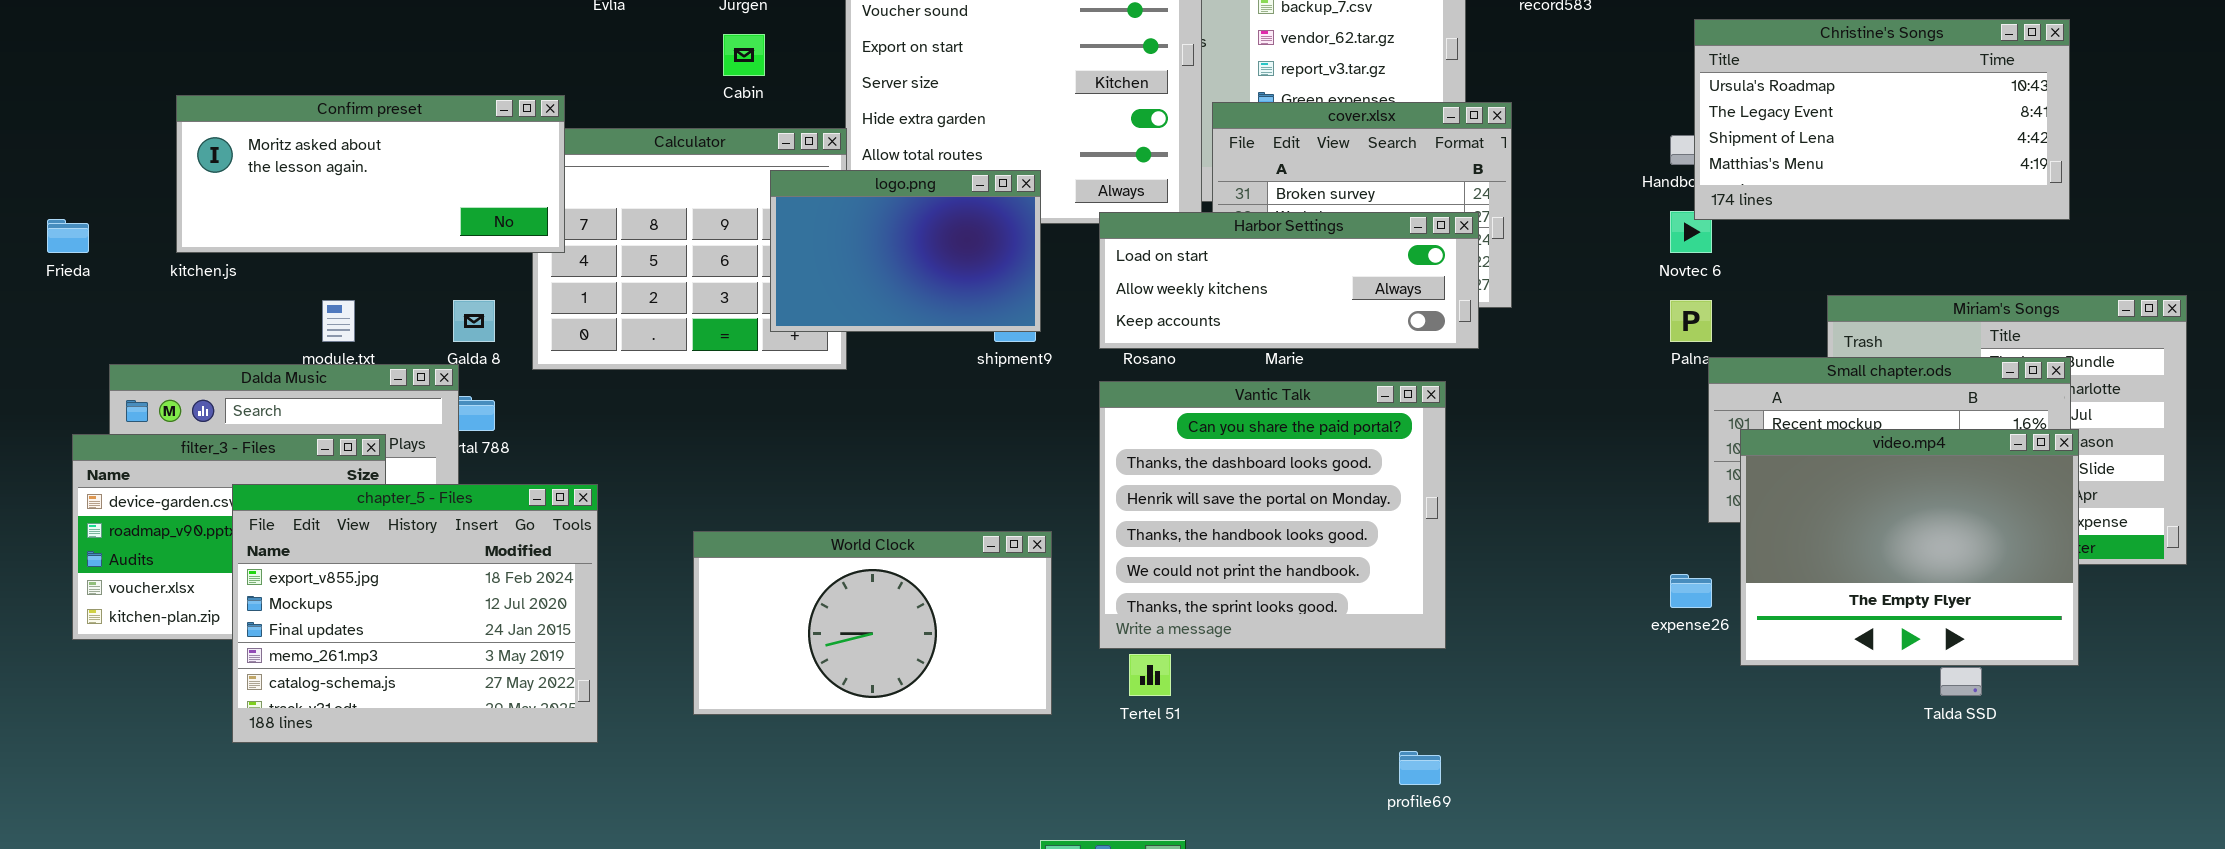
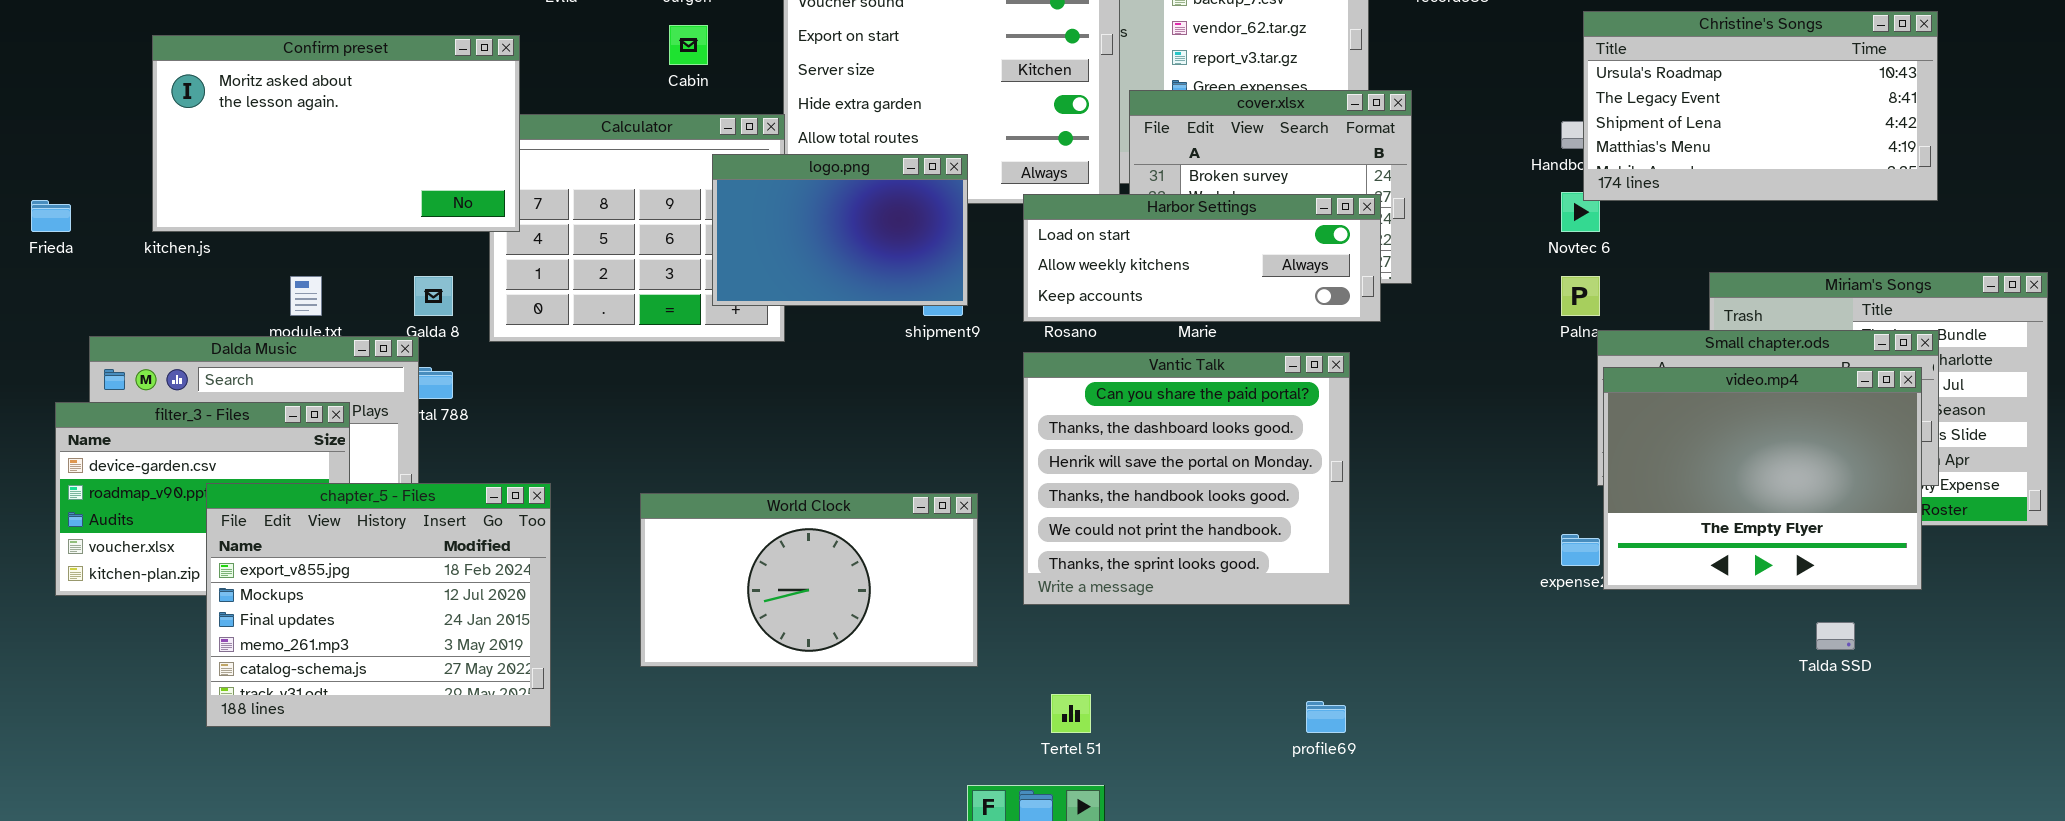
Confirm preset: [176,95,565,253] -> [152,35,520,232], resized
video.mp4: [1740,429,2079,666] -> [1603,367,1922,590], moved
chapter_5 - Files: [232,484,598,743] -> [206,483,551,727], moved
Tertel 51: [1129,654,1171,696] -> [1051,694,1091,733], moved

